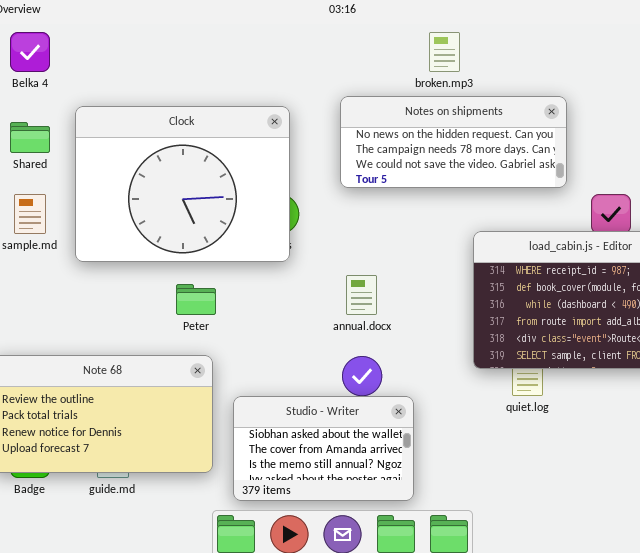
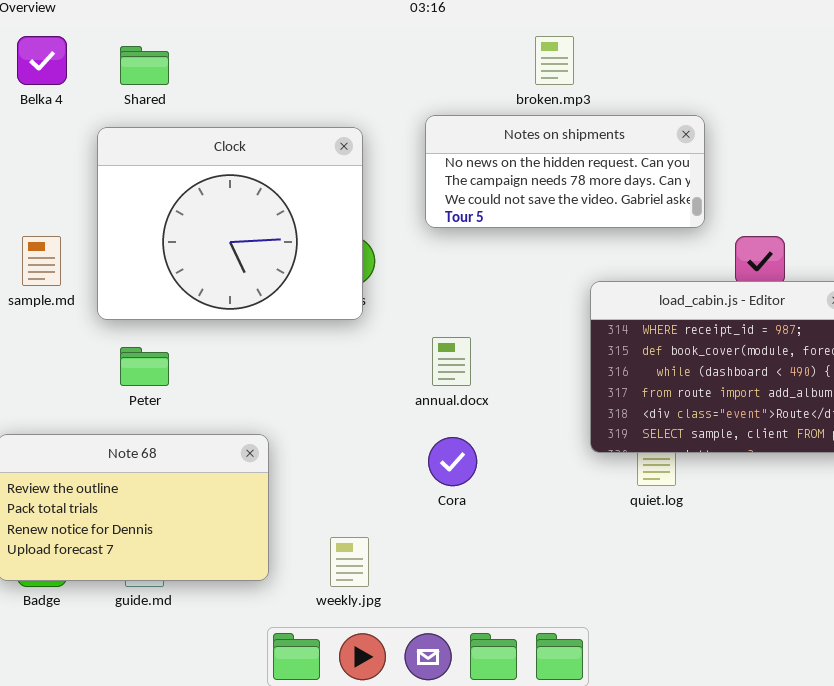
Shared: [10,122,50,153] -> [120,46,169,85], moved
Peter: [176,284,216,315] -> [120,347,169,386], moved
Studio - Writer: [233,396,414,501] -> none, closed

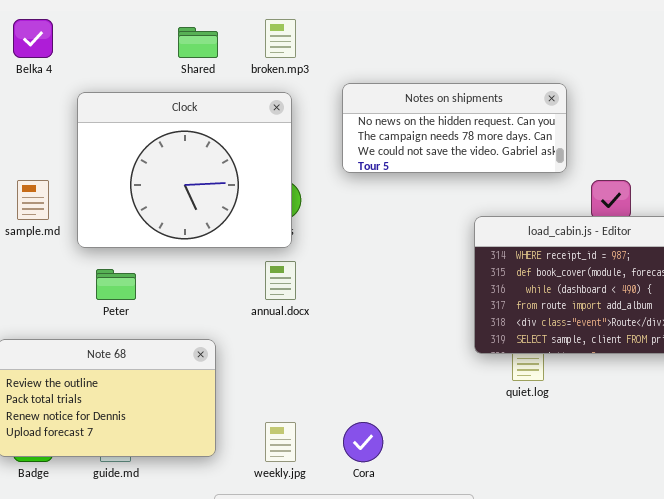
broken.mp3: [535,36,574,85] -> [265,19,296,58], moved
Shared: [120,46,169,85] -> [178,27,218,58], moved
annual.docx: [432,337,471,386] -> [265,261,296,300], moved
Cora: [428,437,477,486] -> [343,422,383,462], moved

